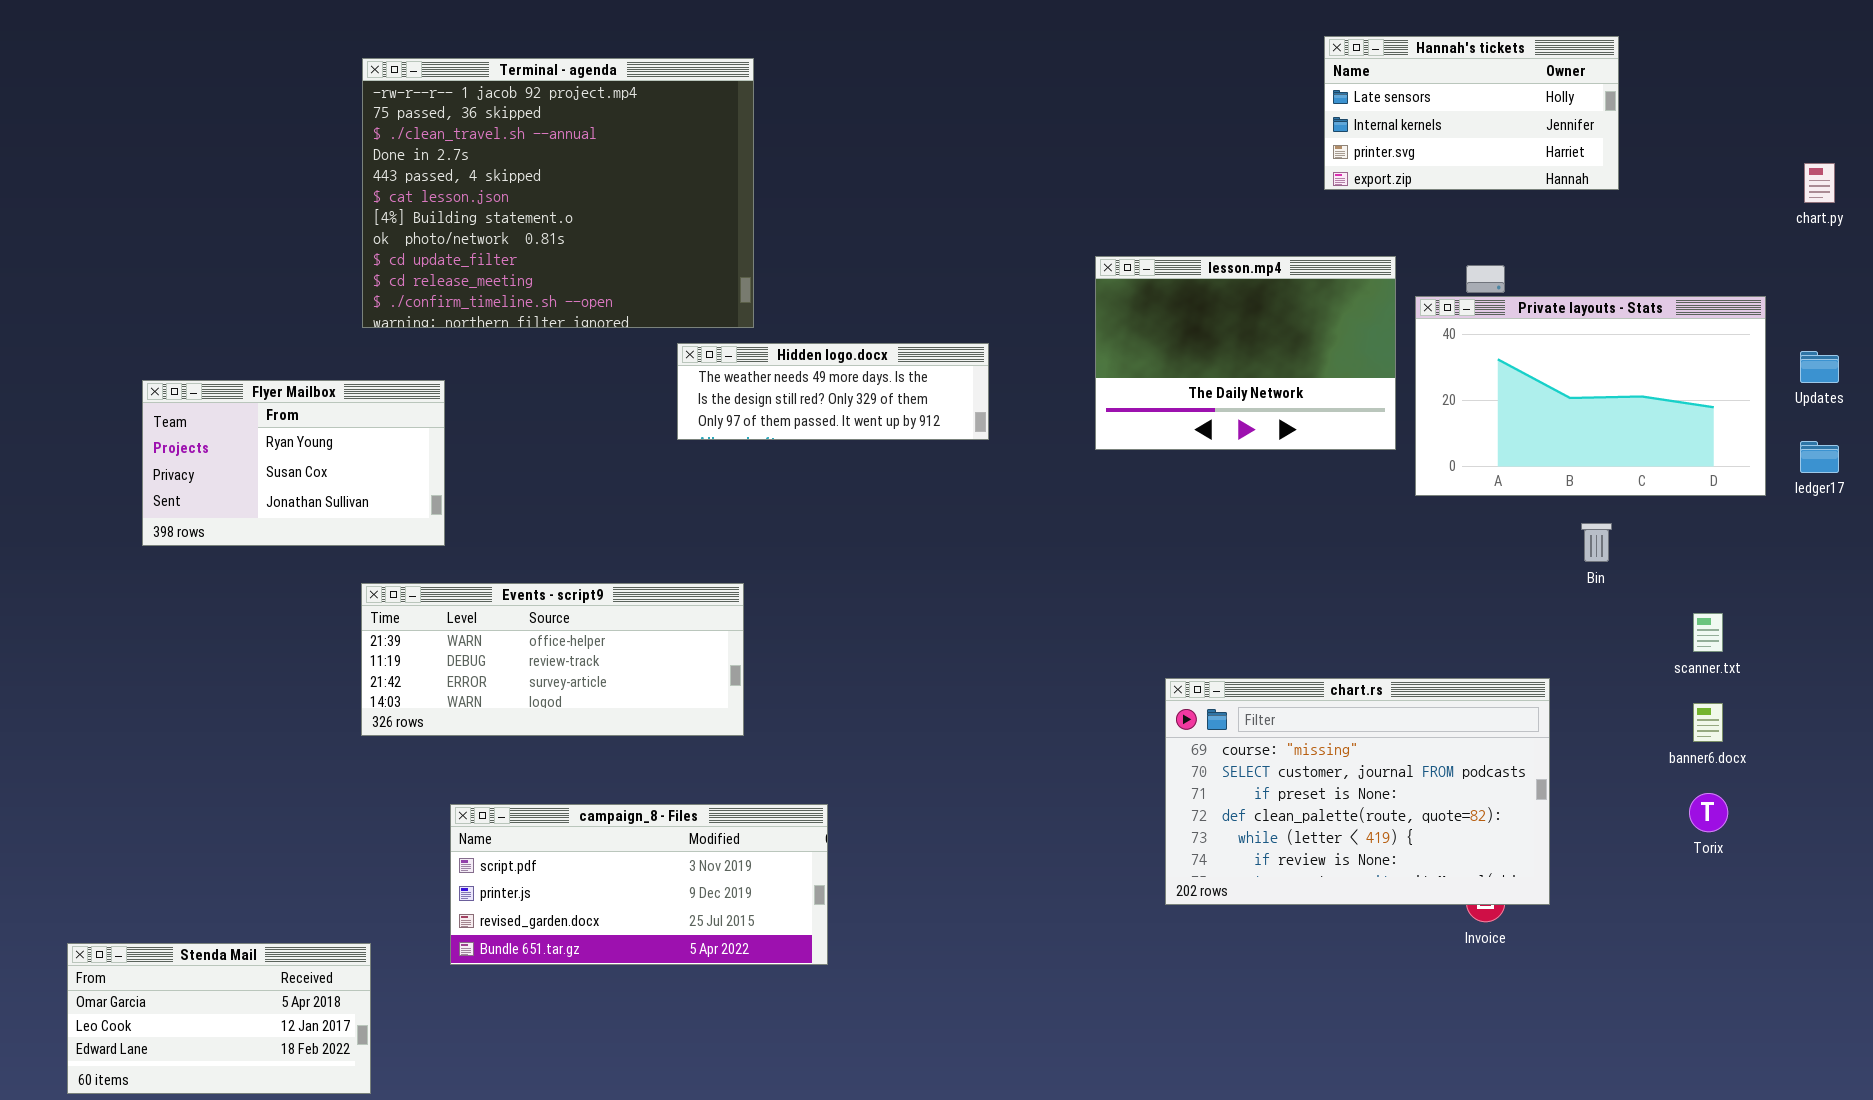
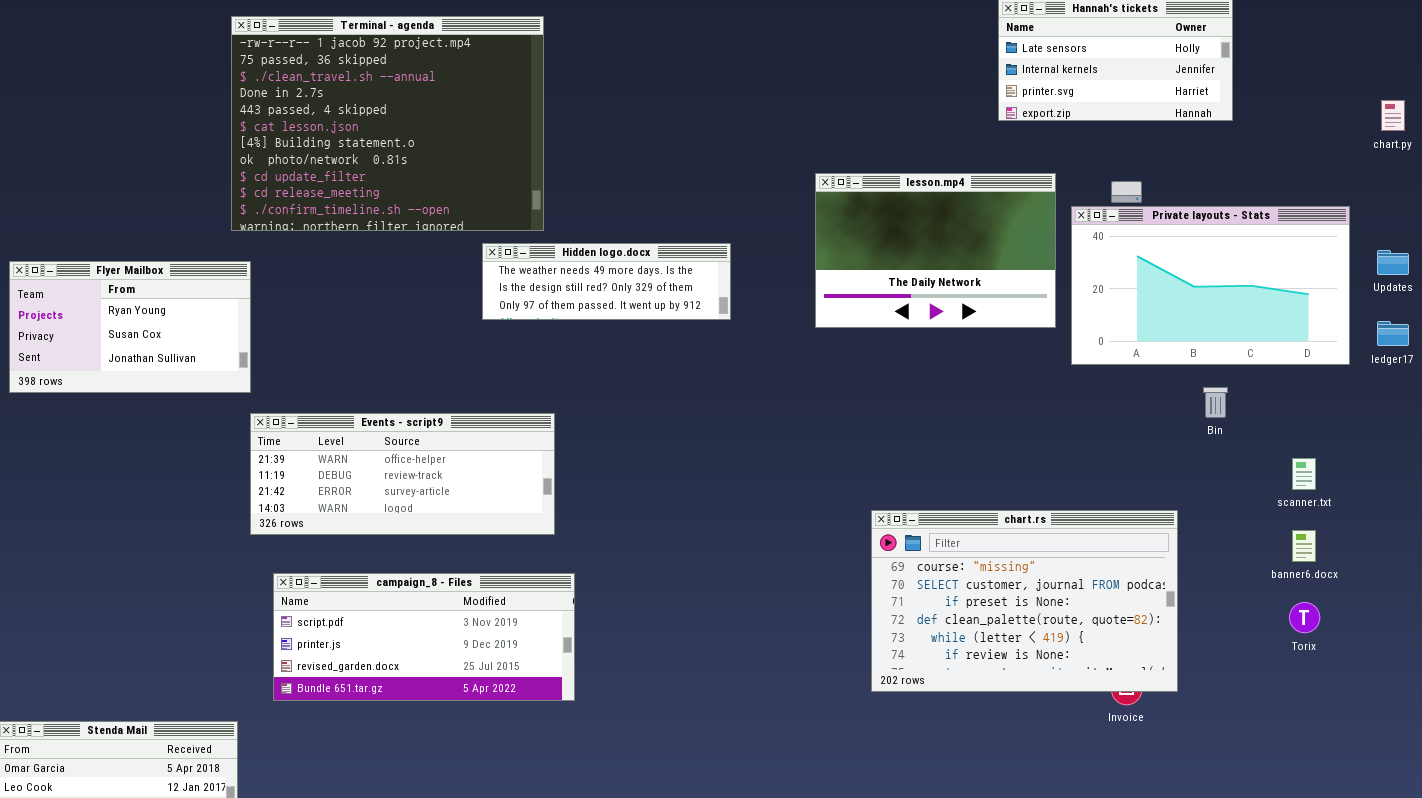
Flyer Mailbox: [142,380,445,546] -> [9,261,251,393], moved
Events - script9: [361,583,744,736] -> [250,413,555,535], moved
campaign_8 - Files: [450,804,828,965] -> [273,573,575,701], moved

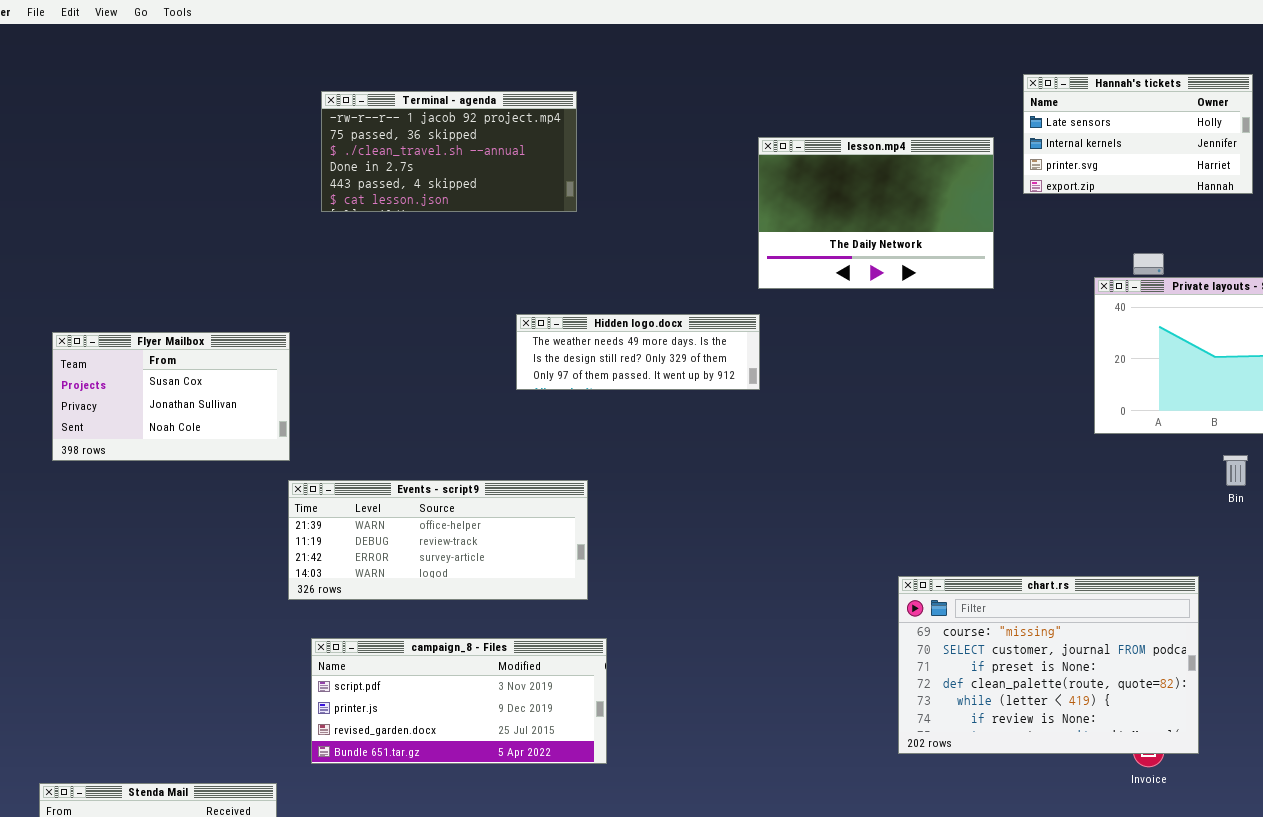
Terminal - agenda: [231,16,544,231] -> [321,91,577,212], resized
lesson.mp4: [815,173,1056,328] -> [758,137,994,289], moved
Flyer Mailbox: [9,261,251,393] -> [52,332,290,461], scrolled down 1 row

